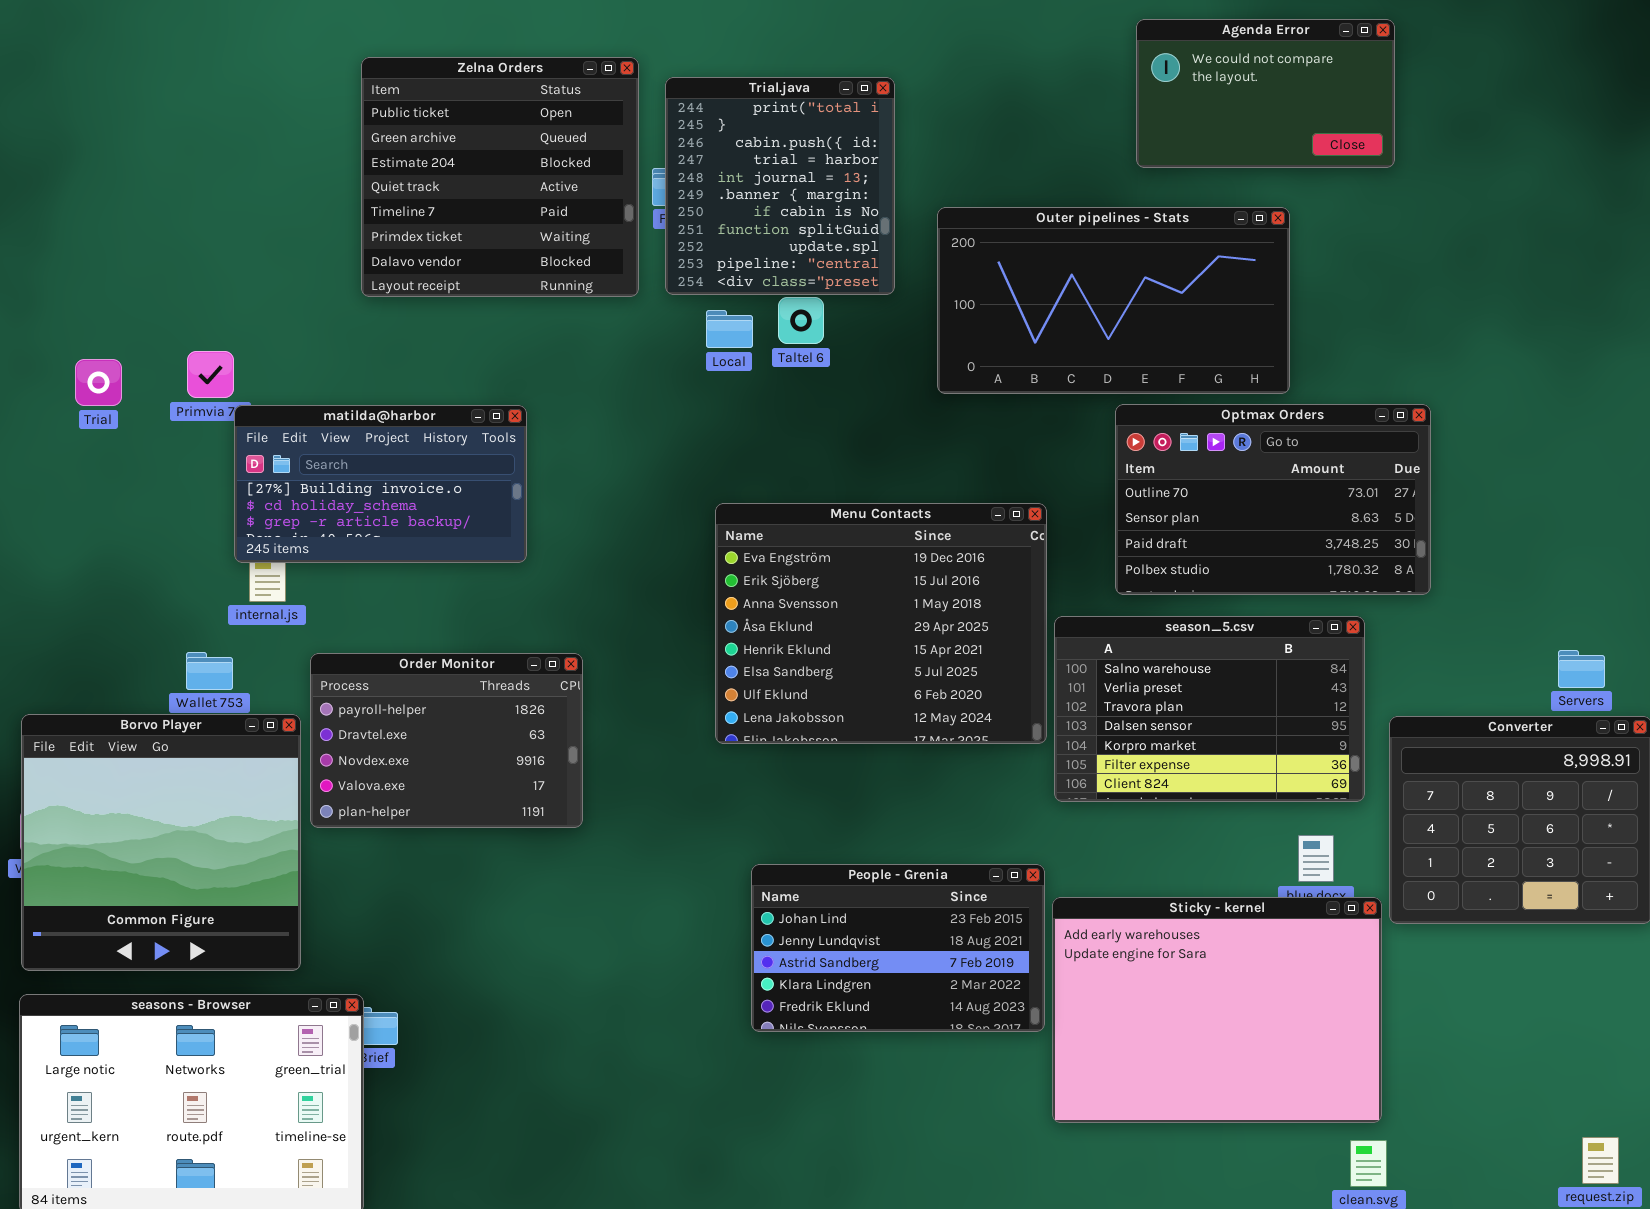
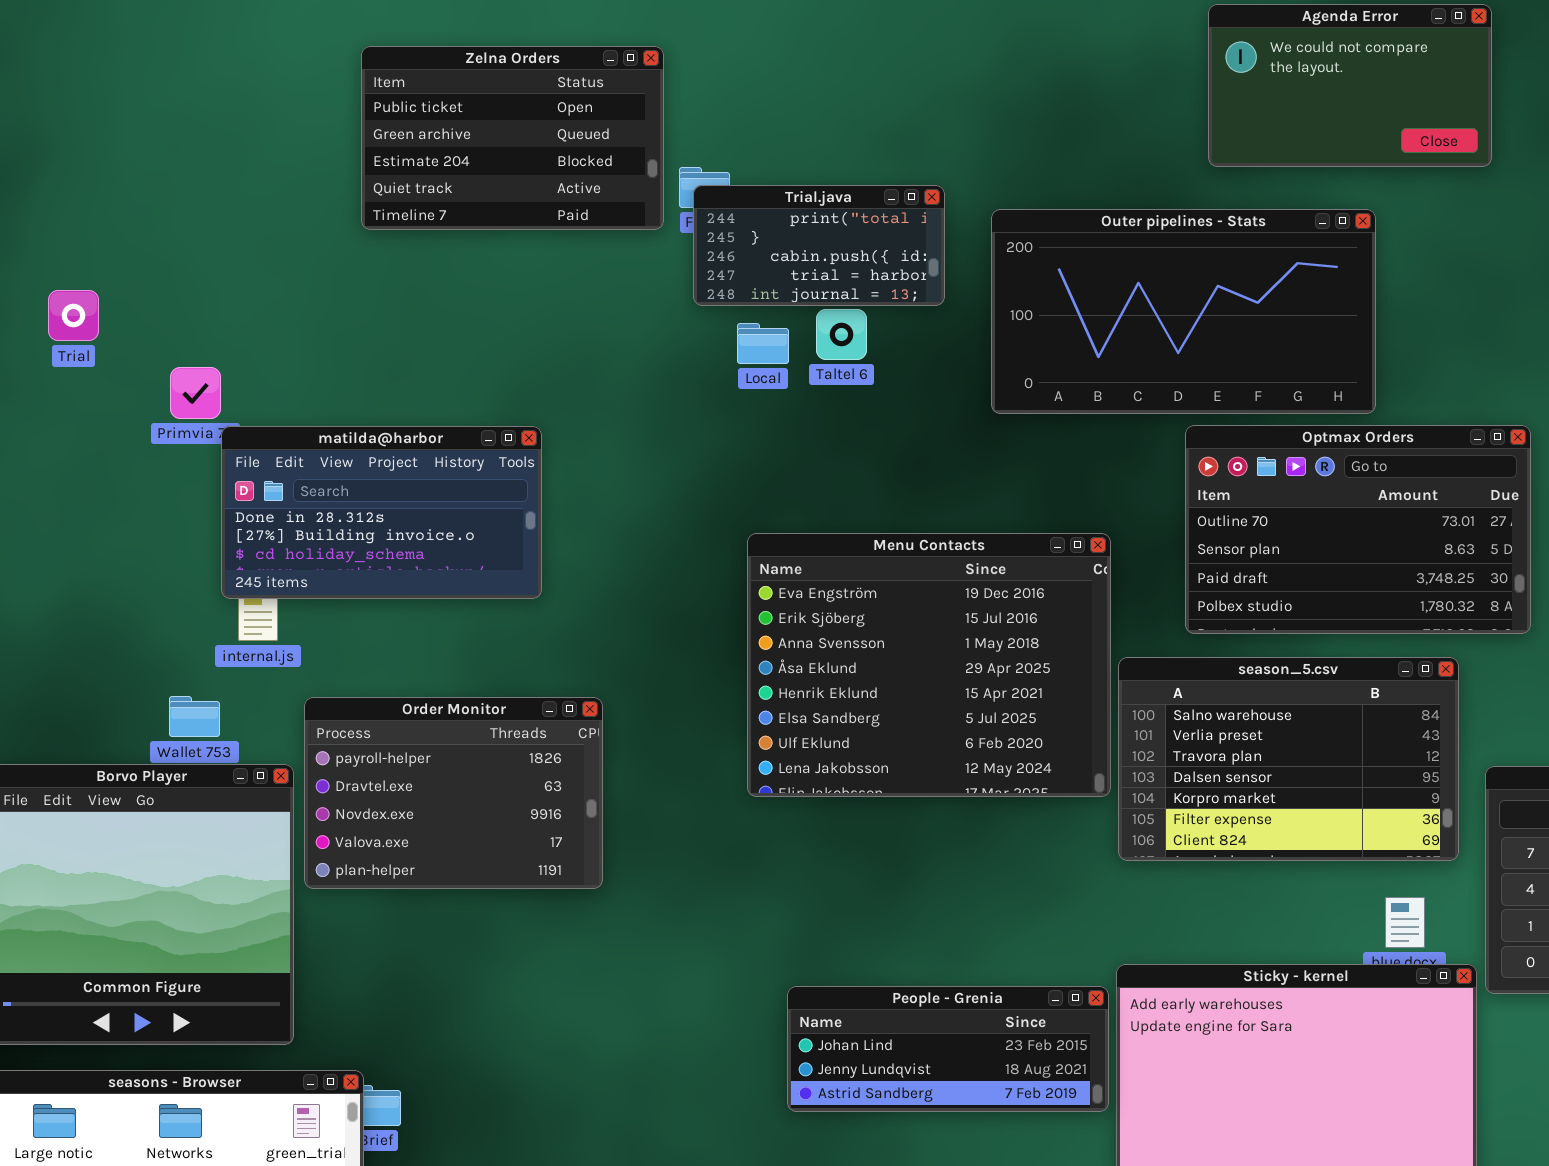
Zelna Orders: [361,57,639,297] -> [361,46,664,230], resized
Trial.java: [665,77,895,295] -> [693,185,945,306], resized
Trial: [75,359,122,406] -> [48,290,99,341], moved
matilda@harbor: [234,405,527,563] -> [221,426,542,599], scrolled up 1 row
People - Grenia: [751,864,1045,1032] -> [787,986,1109,1112], resized

